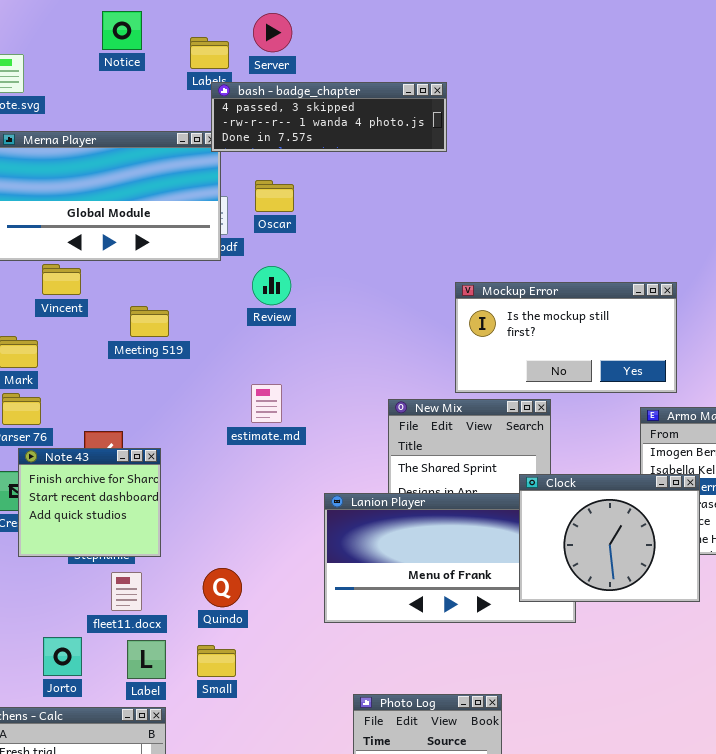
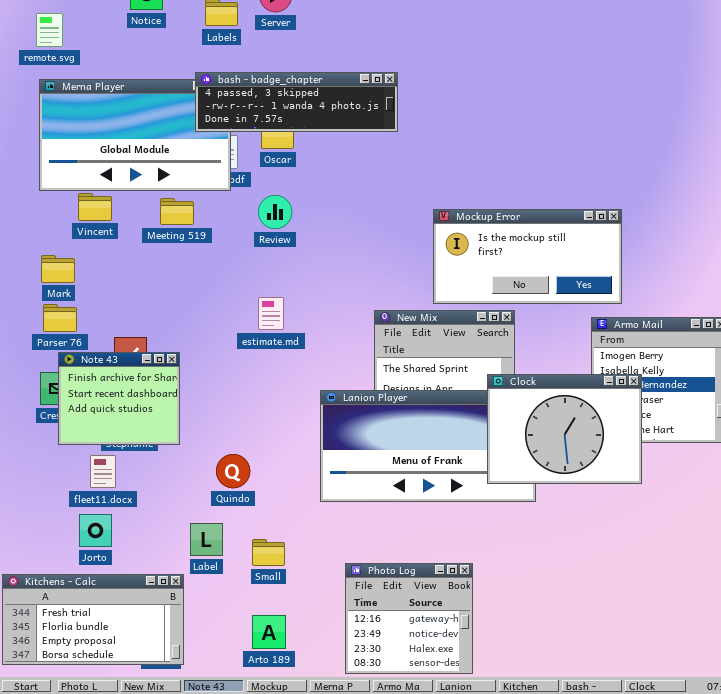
bash - badge_chapter: [211,82,447,152] -> [195,72,398,132], moved
Meeting 519: [130,306,169,337] -> [160,198,194,225], moved
fleet11.docx: [111,572,142,611] -> [90,455,116,488], moved
Label: [127,640,166,679] -> [190,523,223,556], moved
Small: [197,645,236,677] -> [252,539,285,566], moved

